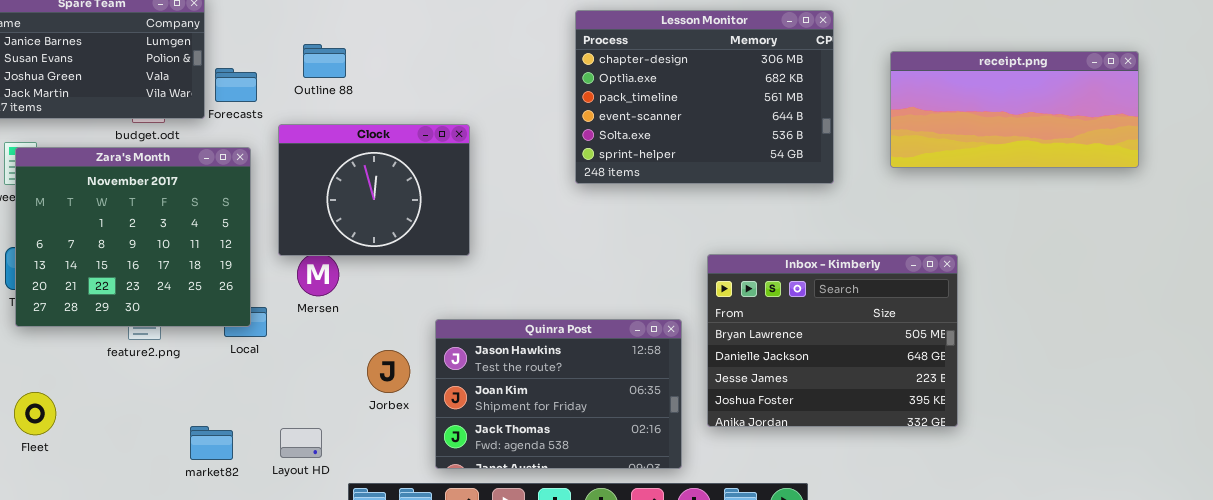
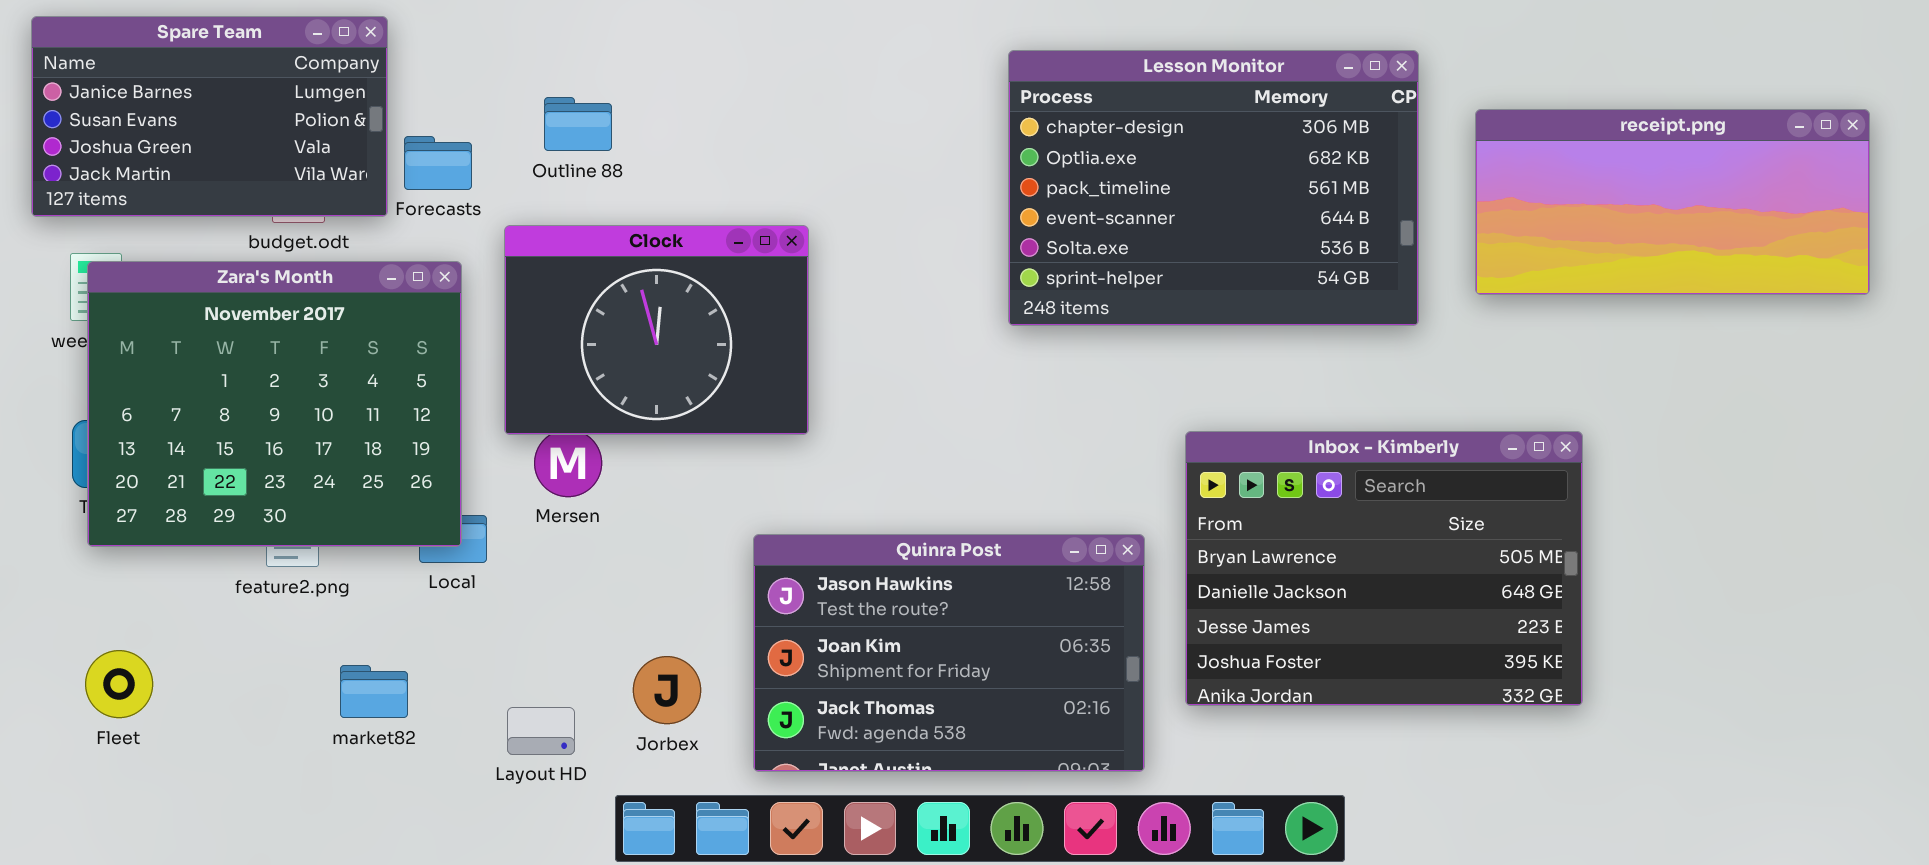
Lesson Monitor: [575,10,834,184] -> [1008,50,1419,326], moved
Jorbex: [367,350,410,393] -> [633,656,701,724], moved
market82: [190,426,233,460] -> [340,665,408,718], moved

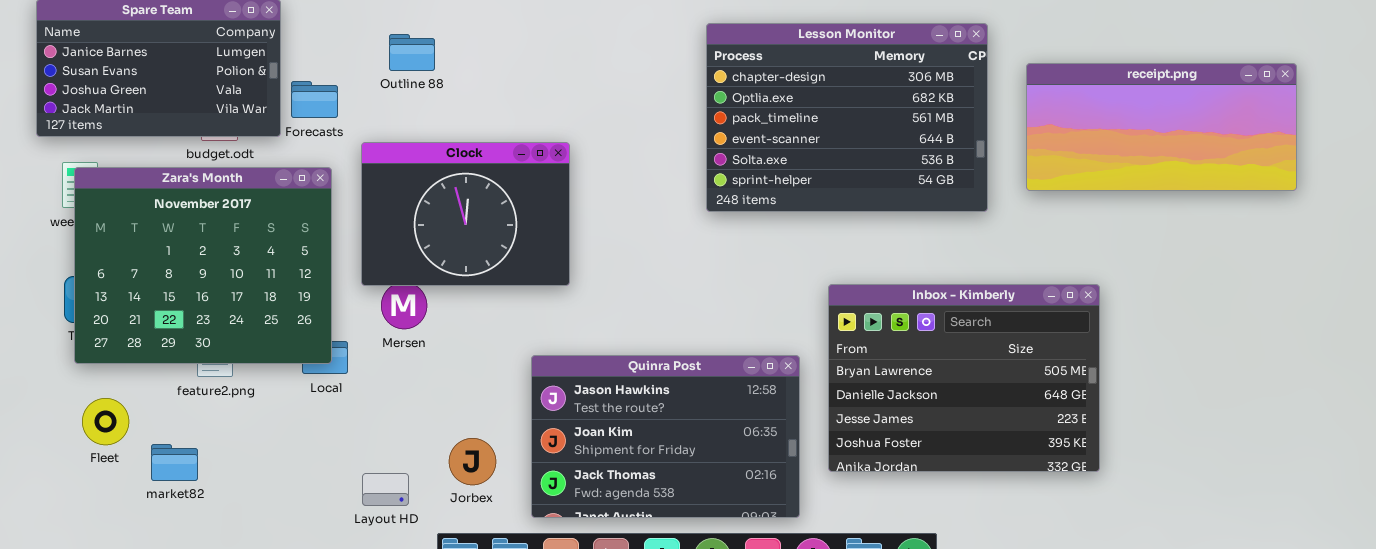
Outline 88: [544,97,612,151] -> [389,34,435,71], moved
Fleet: [85,650,153,718] -> [82,398,129,445], moved
market82: [340,665,408,718] -> [151,444,198,481], moved

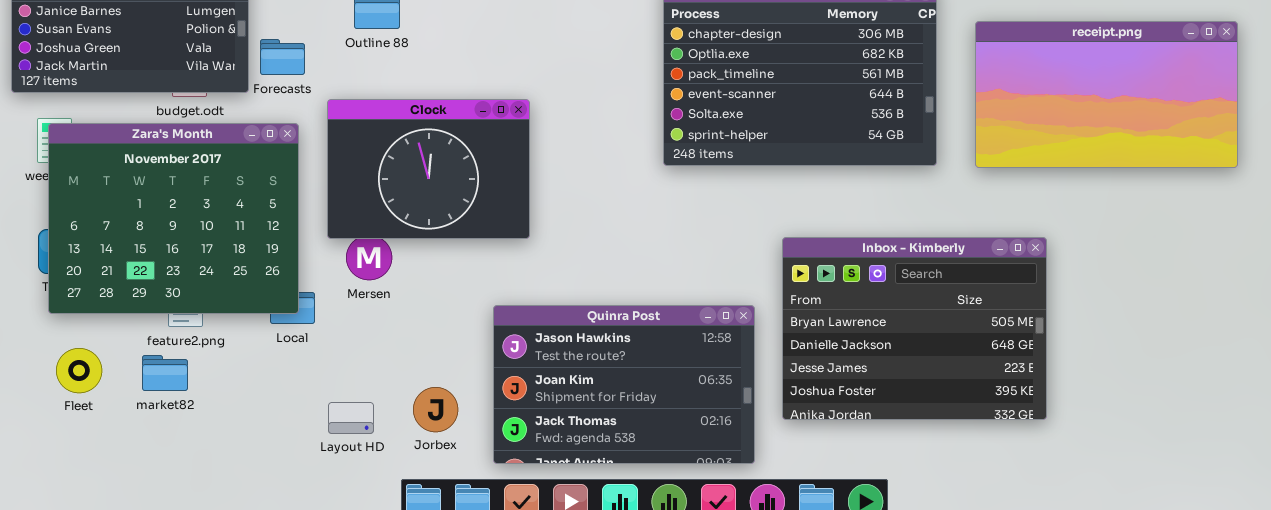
receipt.png: [1026,63,1297,191] -> [975,21,1238,168], resized
market82: [151,444,198,481] -> [142,355,188,391], moved
Layout HD: [362,473,409,506] -> [328,402,374,434], moved

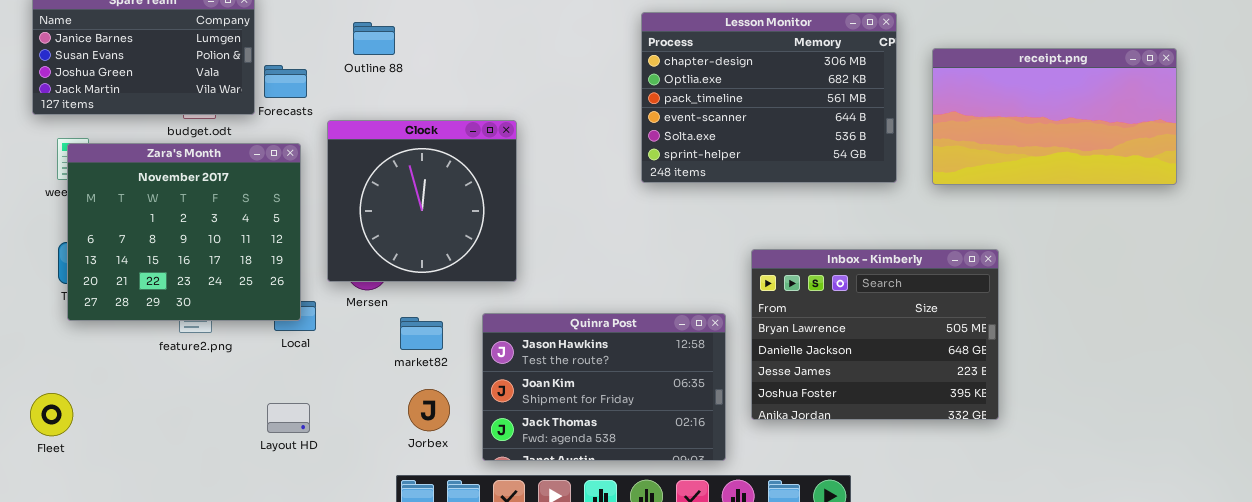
Clock: [327,99,530,239] -> [327,120,517,282], resized
Fleet: [56,348,102,393] -> [30,393,73,436], moved
market82: [142,355,188,391] -> [400,317,443,350], moved
Layout HD: [328,402,374,434] -> [267,403,310,433], moved

